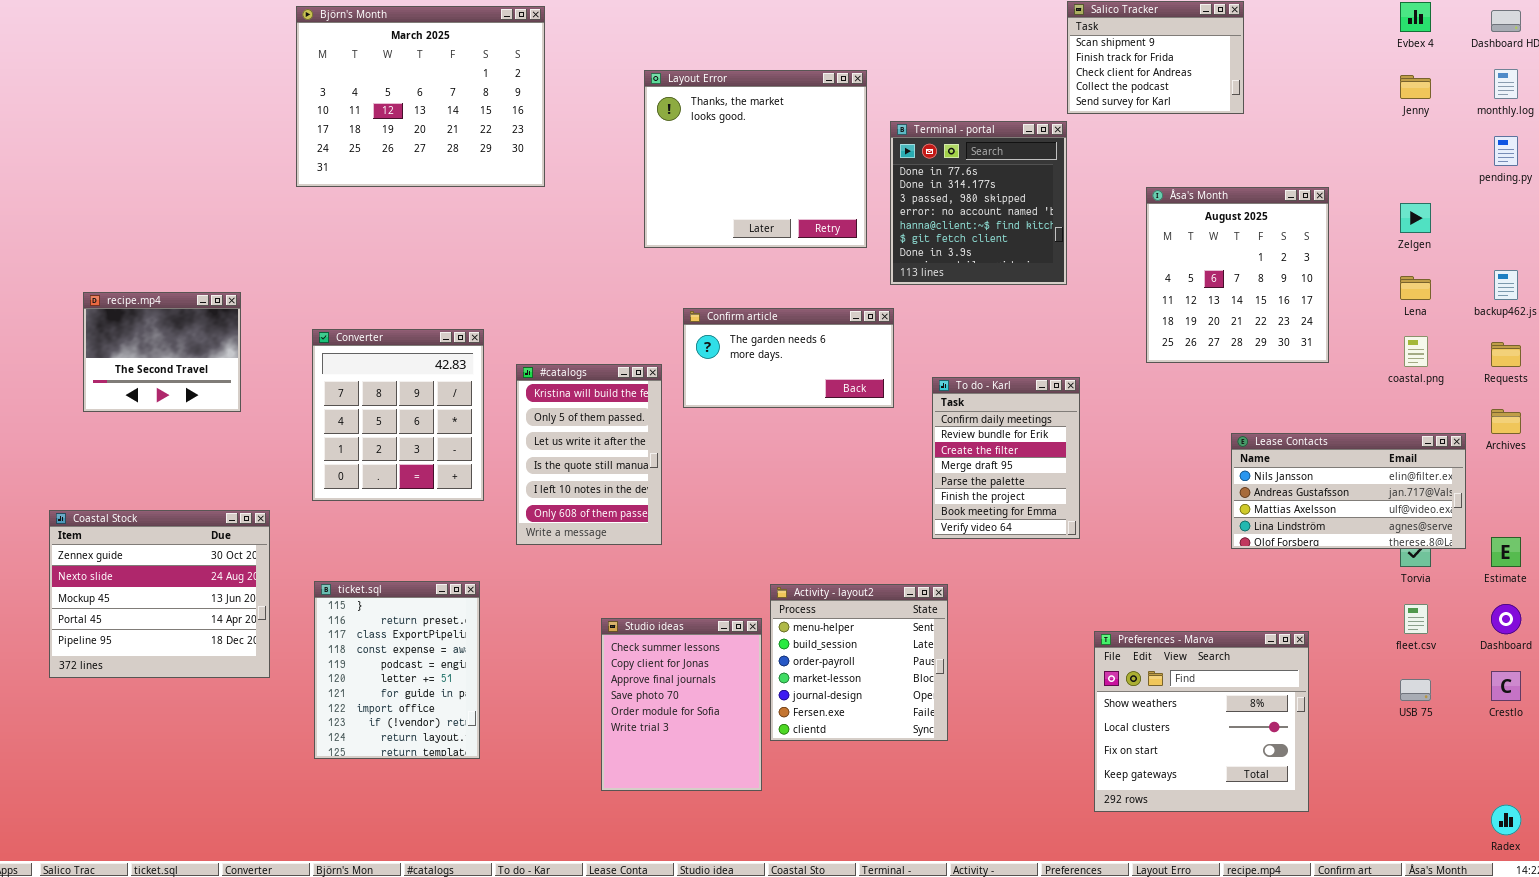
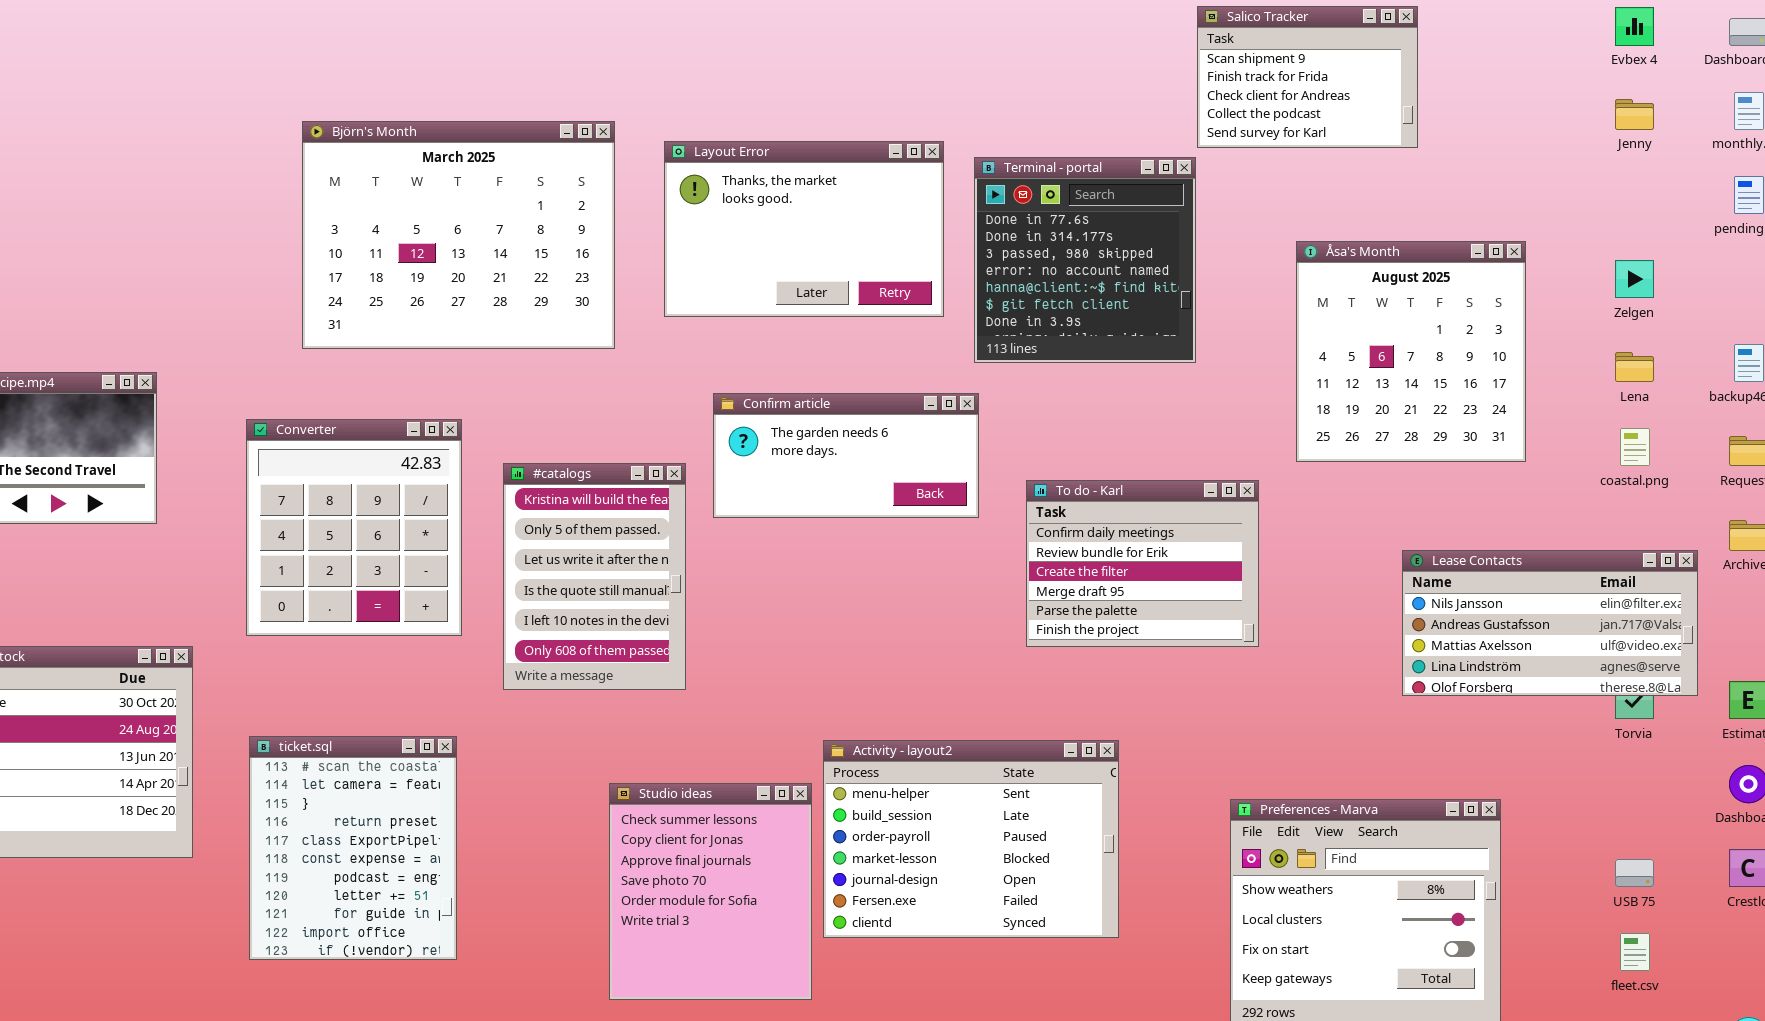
Björn's Month: [296,6,545,187] -> [302,121,615,349], moved
Layout Error: [644,70,867,248] -> [664,141,944,317], resized
To do - Karl: [932,377,1080,539] -> [1026,480,1259,647], resized
ticket.sql: [314,581,480,759] -> [249,736,457,960], scrolled up 2 rows
Activity - layout2: [770,584,948,741] -> [823,740,1119,938], resized
fleet.csv: [1404,604,1428,634] -> [1620,933,1650,971], moved

